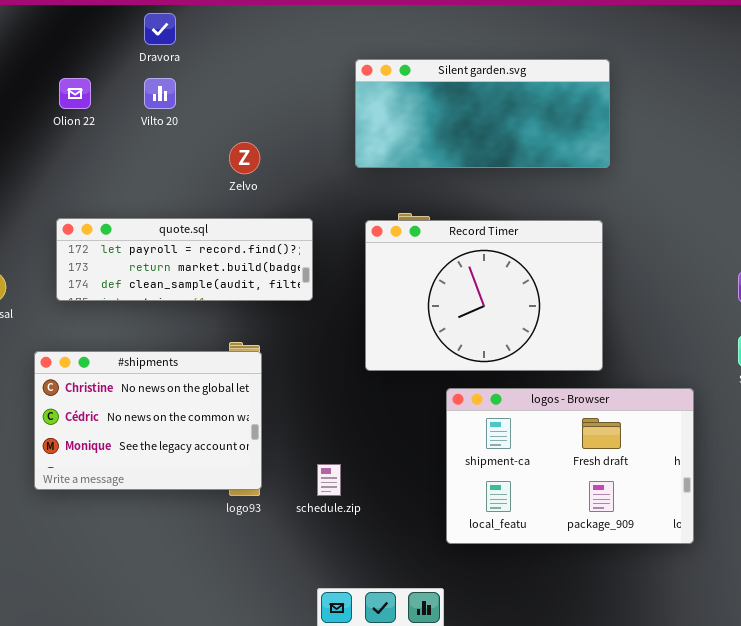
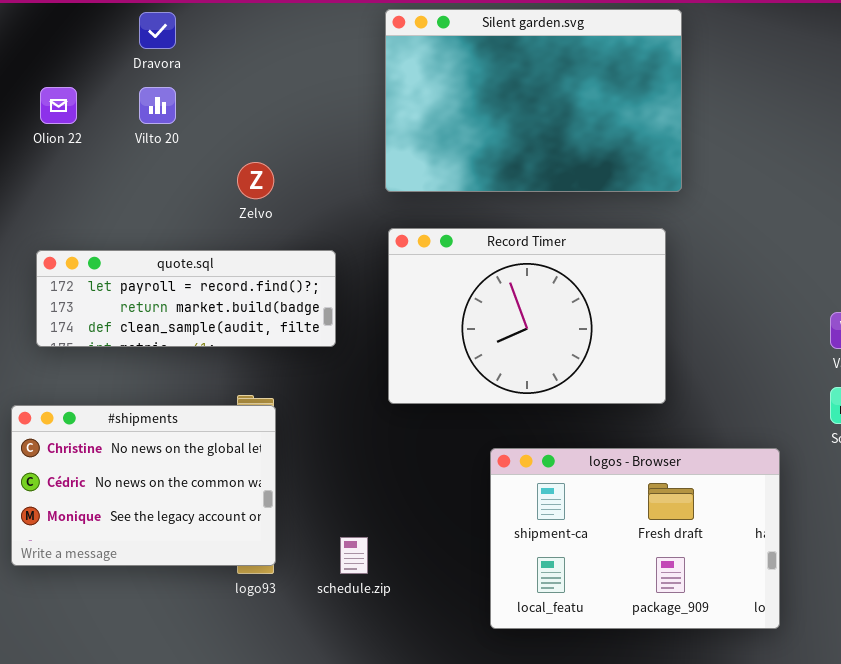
Silent garden.svg: [355,59,610,168] -> [385,9,682,192], resized
Record Timer: [365,220,603,371] -> [388,228,666,404], moved

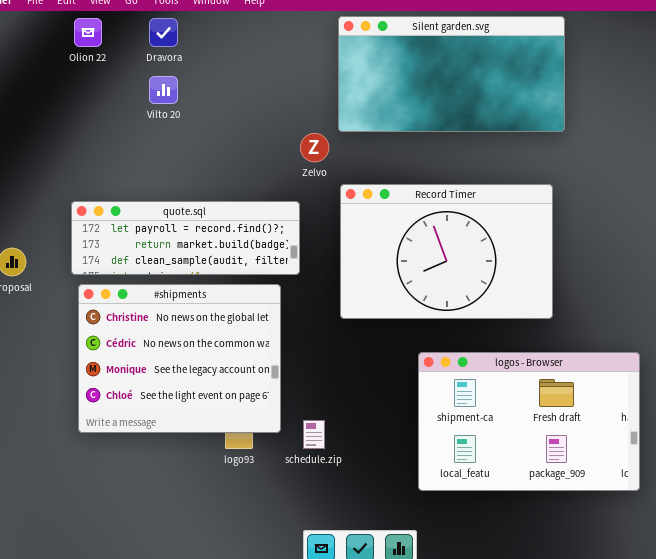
Silent garden.svg: [385,9,682,192] -> [338,16,565,132], resized
Olion 22: [40,87,77,124] -> [74,18,102,47], moved
Zelvo: [237,162,274,199] -> [300,133,329,162], moved
#shipments: [11,405,276,566] -> [78,284,281,433], moved, resized

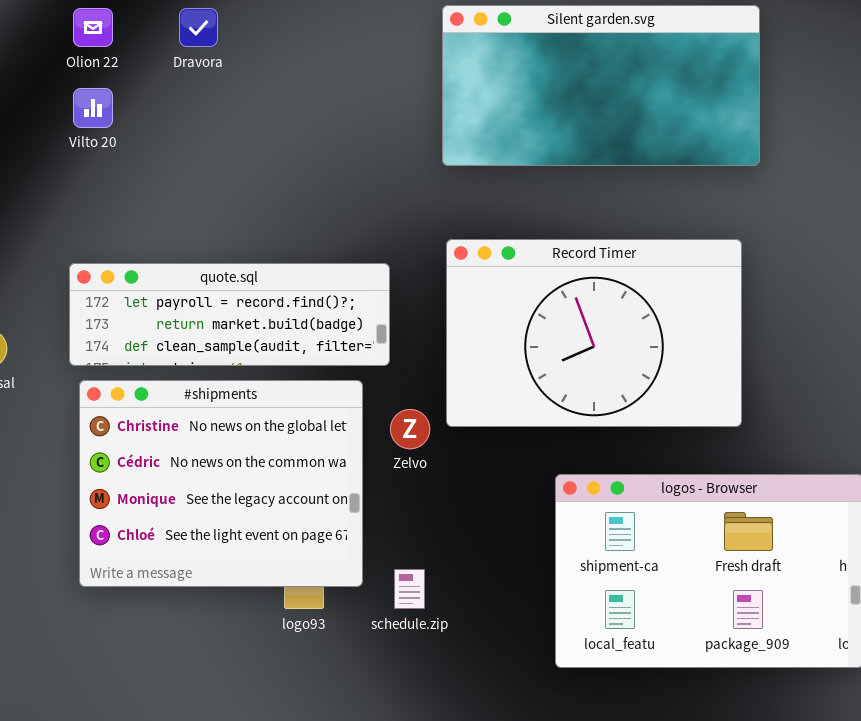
Vilto 20: [149,76,178,104] -> [73,88,113,128], moved
Zelvo: [300,133,329,162] -> [390,409,430,449], moved

